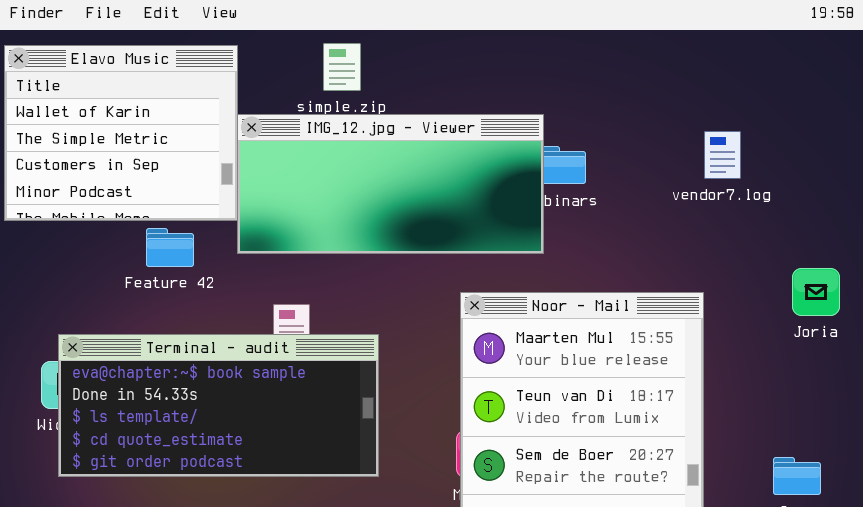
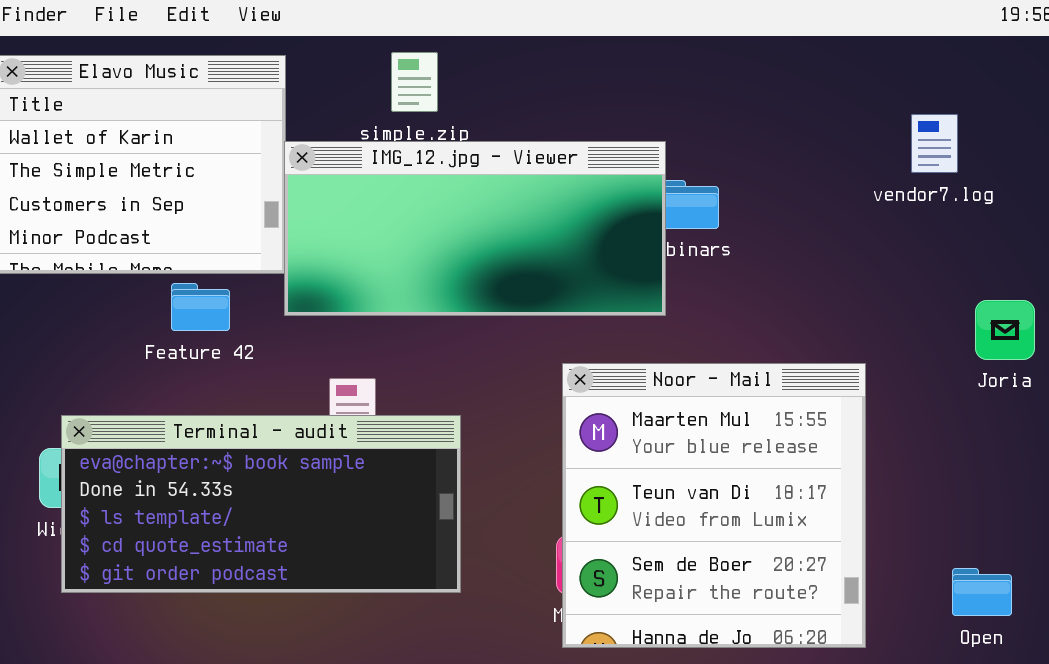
vendor7.log: [704,131,741,179] -> [911,114,958,173], moved
Joria: [792,268,840,316] -> [975,300,1035,360], moved

